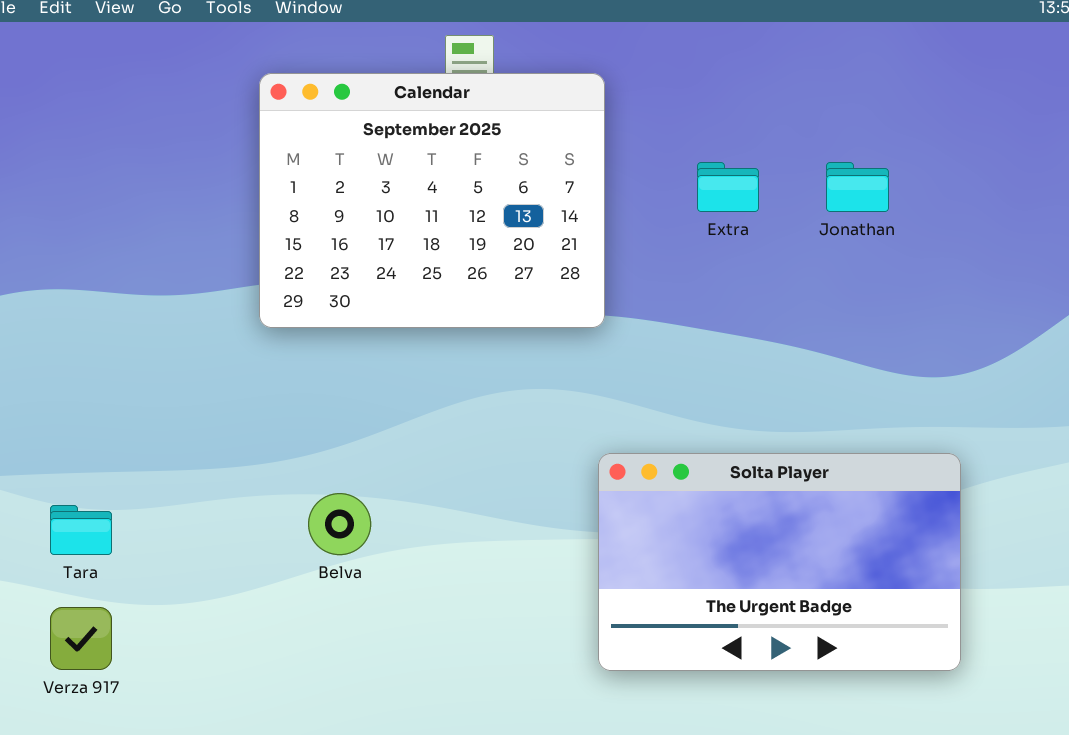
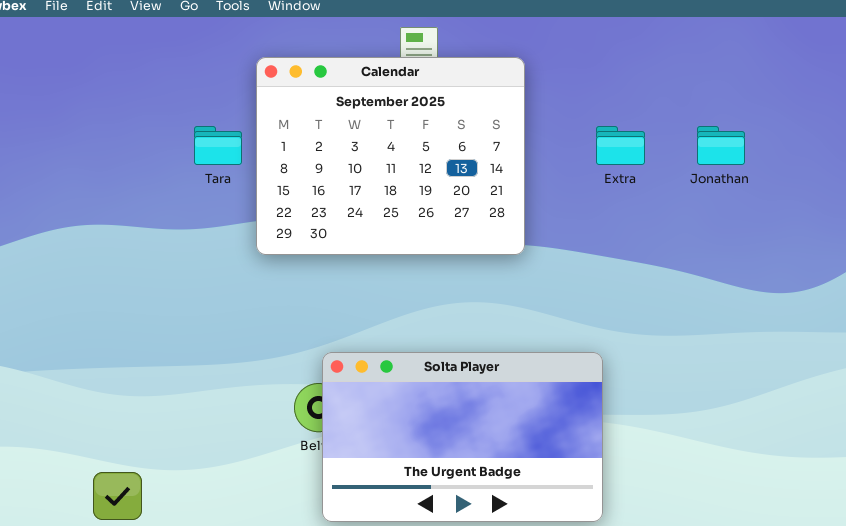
Solta Player: [598,453,961,671] -> [322,352,603,522], moved
Tara: [50,505,112,555] -> [194,126,242,165], moved

